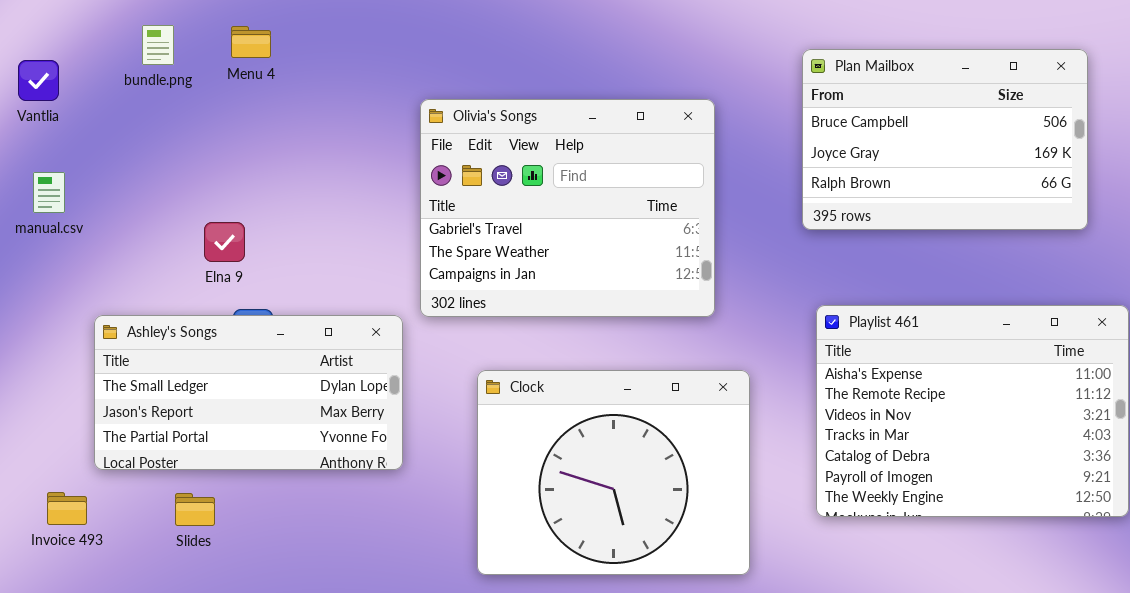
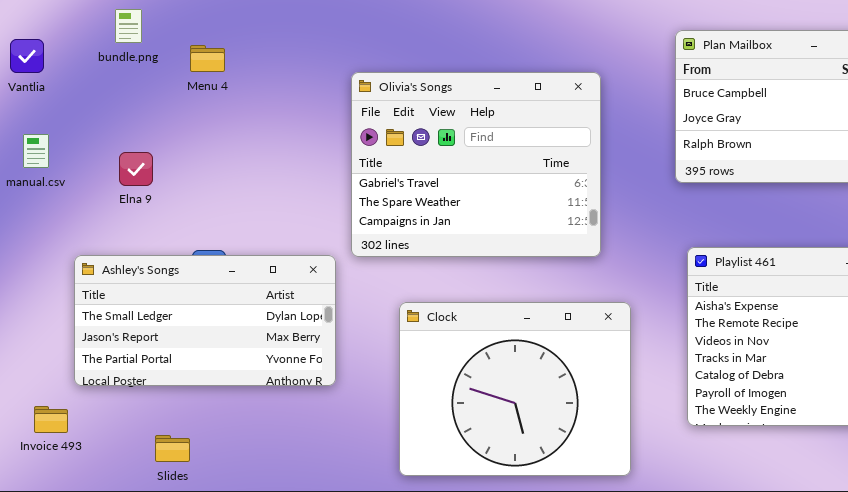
Menu 4: [231,26,271,58] -> [190,45,225,72], moved
Elna 9: [204,222,245,262] -> [119,152,153,186], moved
Slides: [175,493,215,526] -> [155,435,190,462], moved

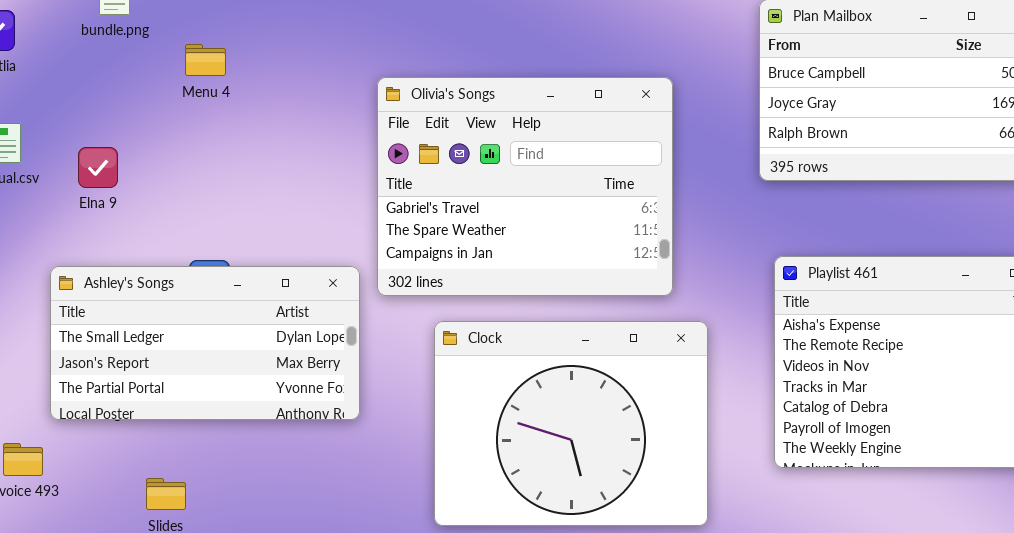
Menu 4: [190,45,225,72] -> [185,44,226,76], moved
Olivia's Songs: [351,72,601,257] -> [377,77,673,296], moved
Elna 9: [119,152,153,186] -> [78,147,118,188], moved

